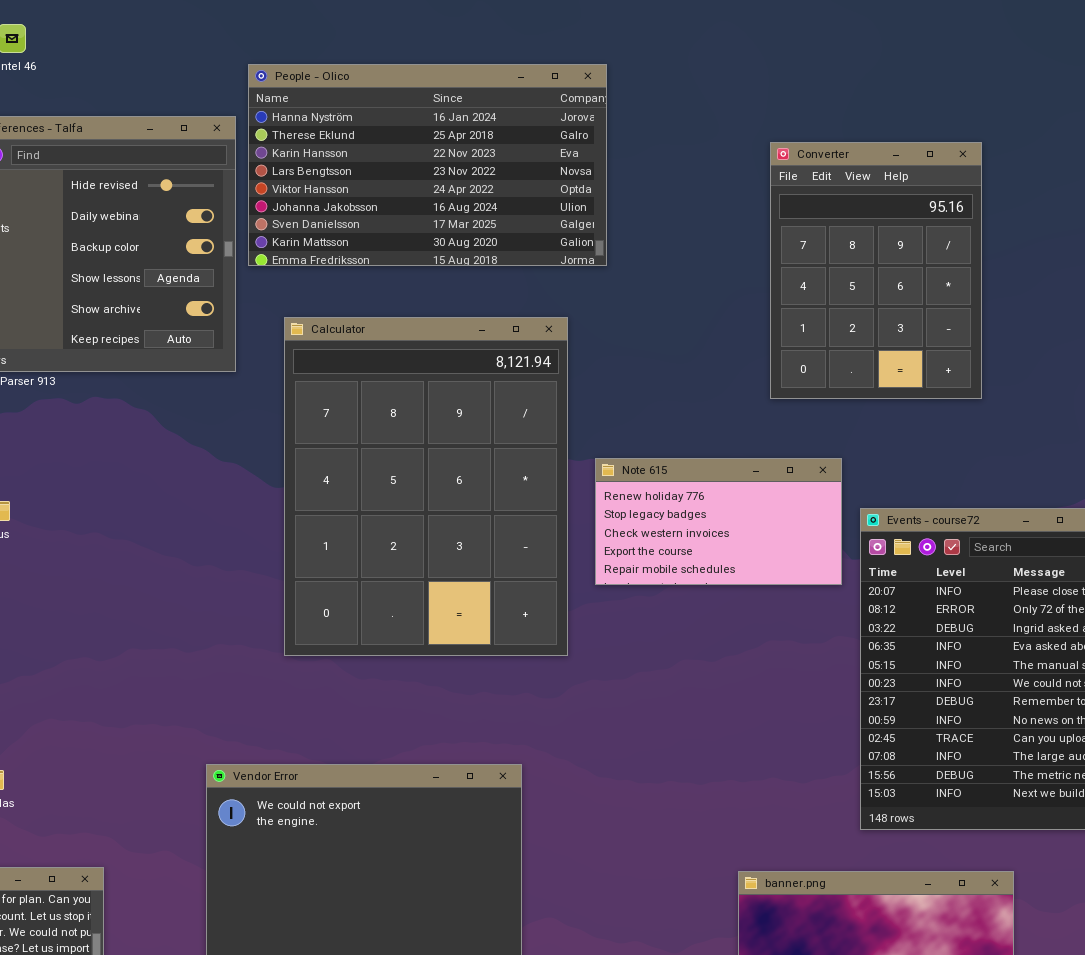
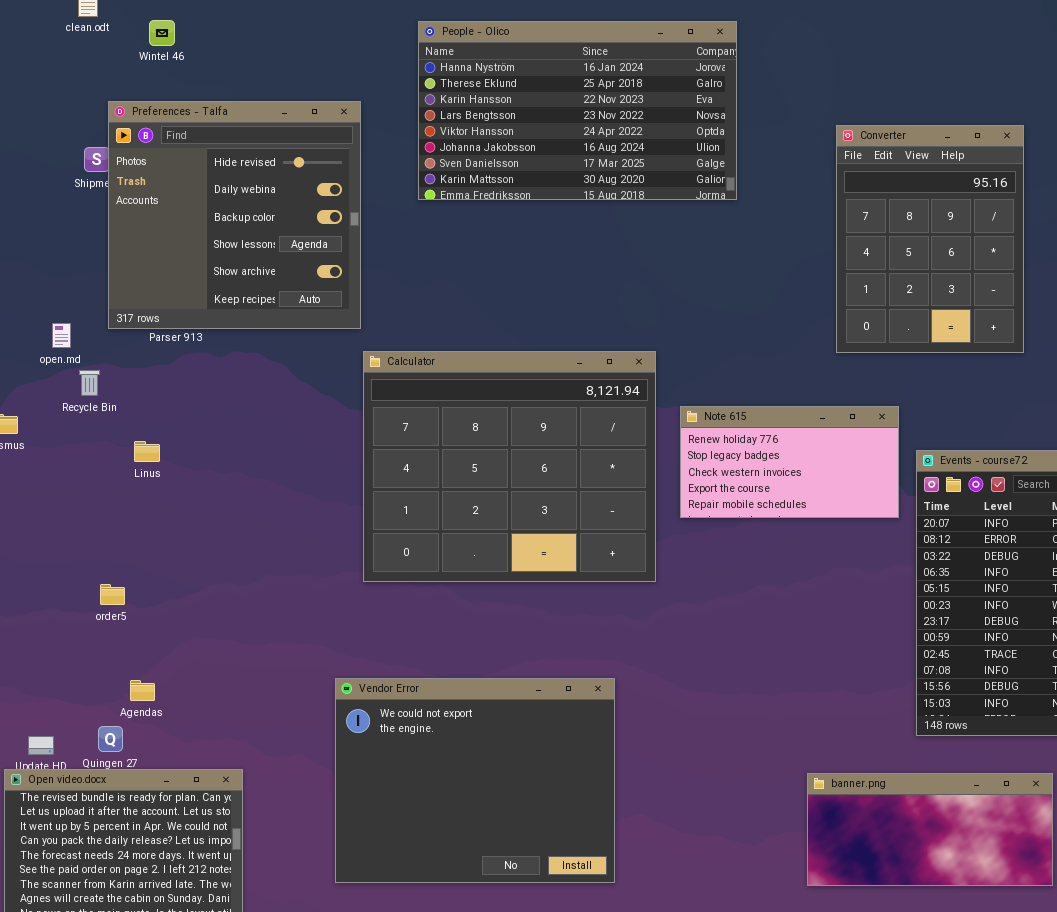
People - Olico: [248,64,607,266] -> [418,21,737,200], moved
Calculator: [284,317,568,656] -> [363,351,656,582], resized

